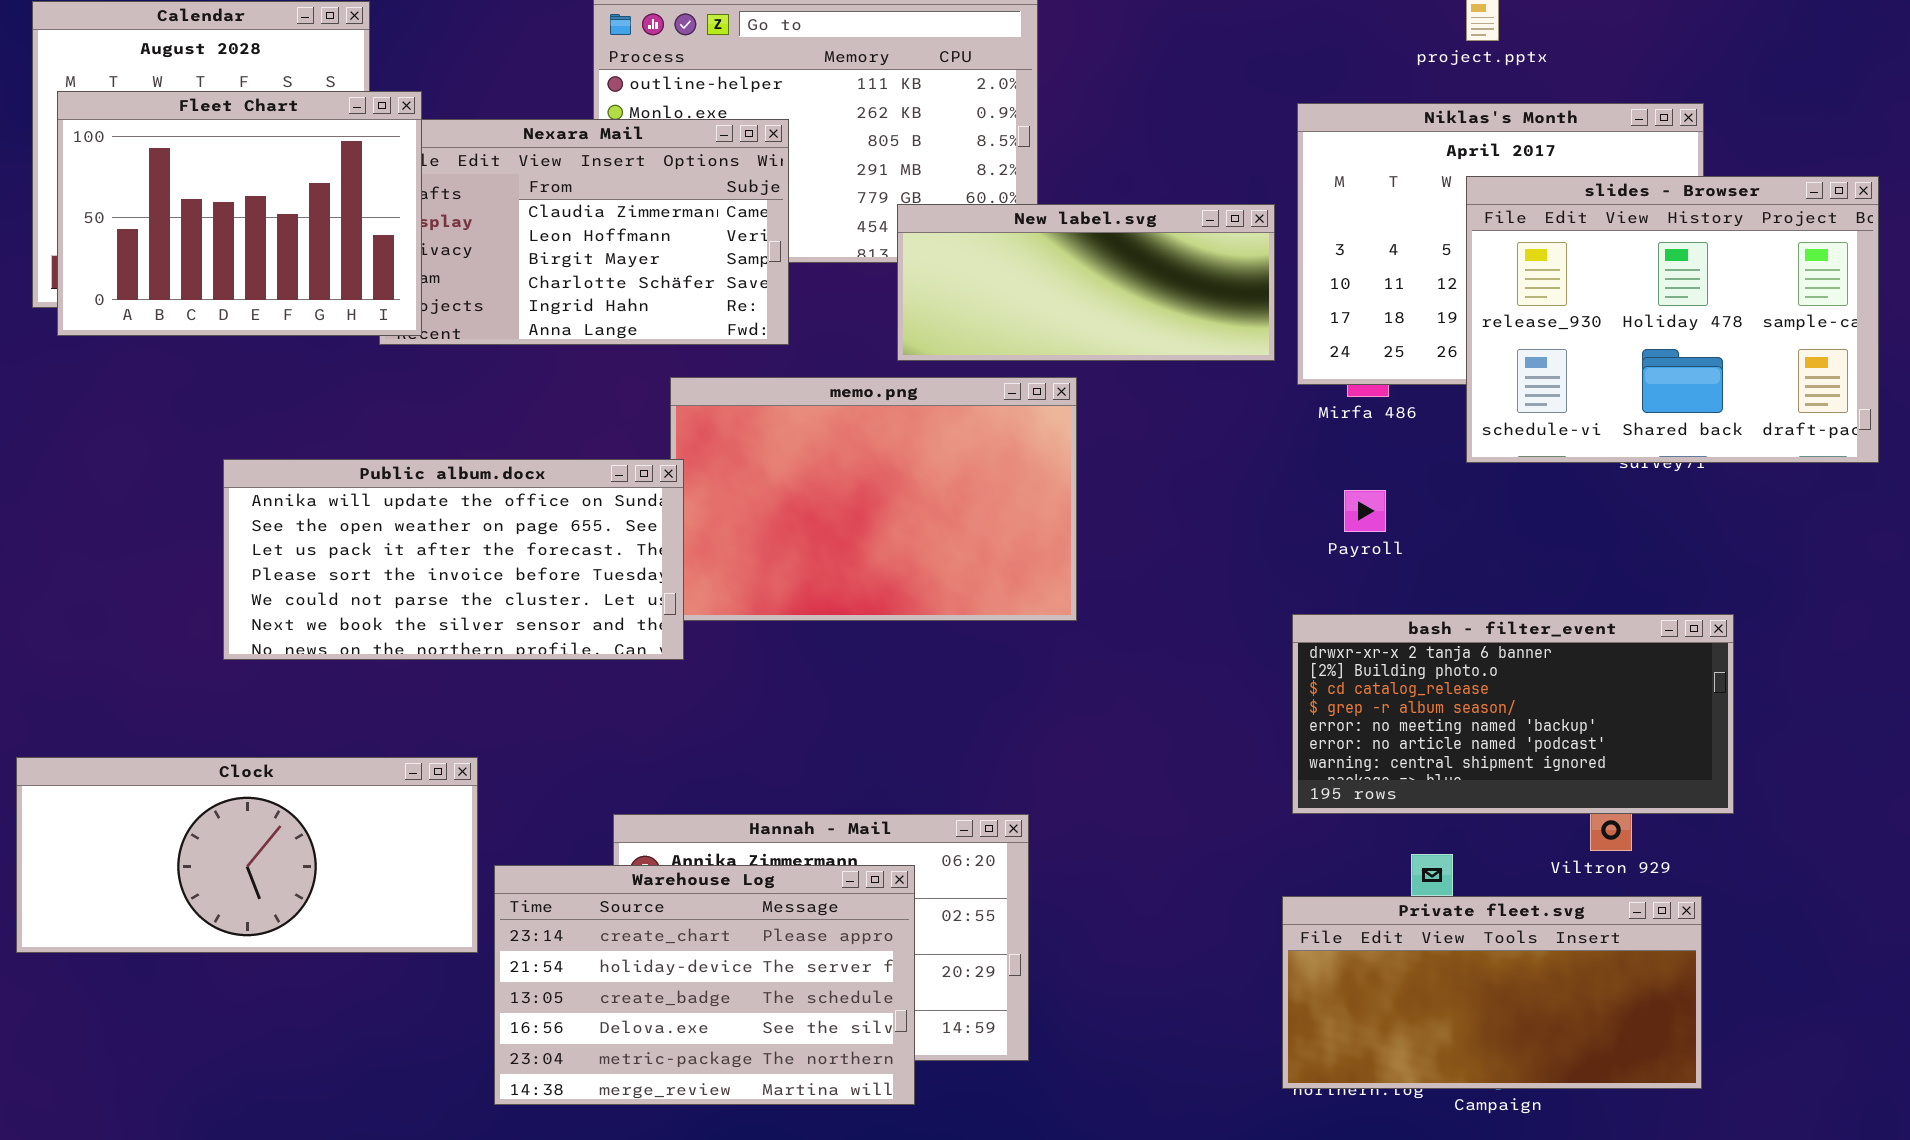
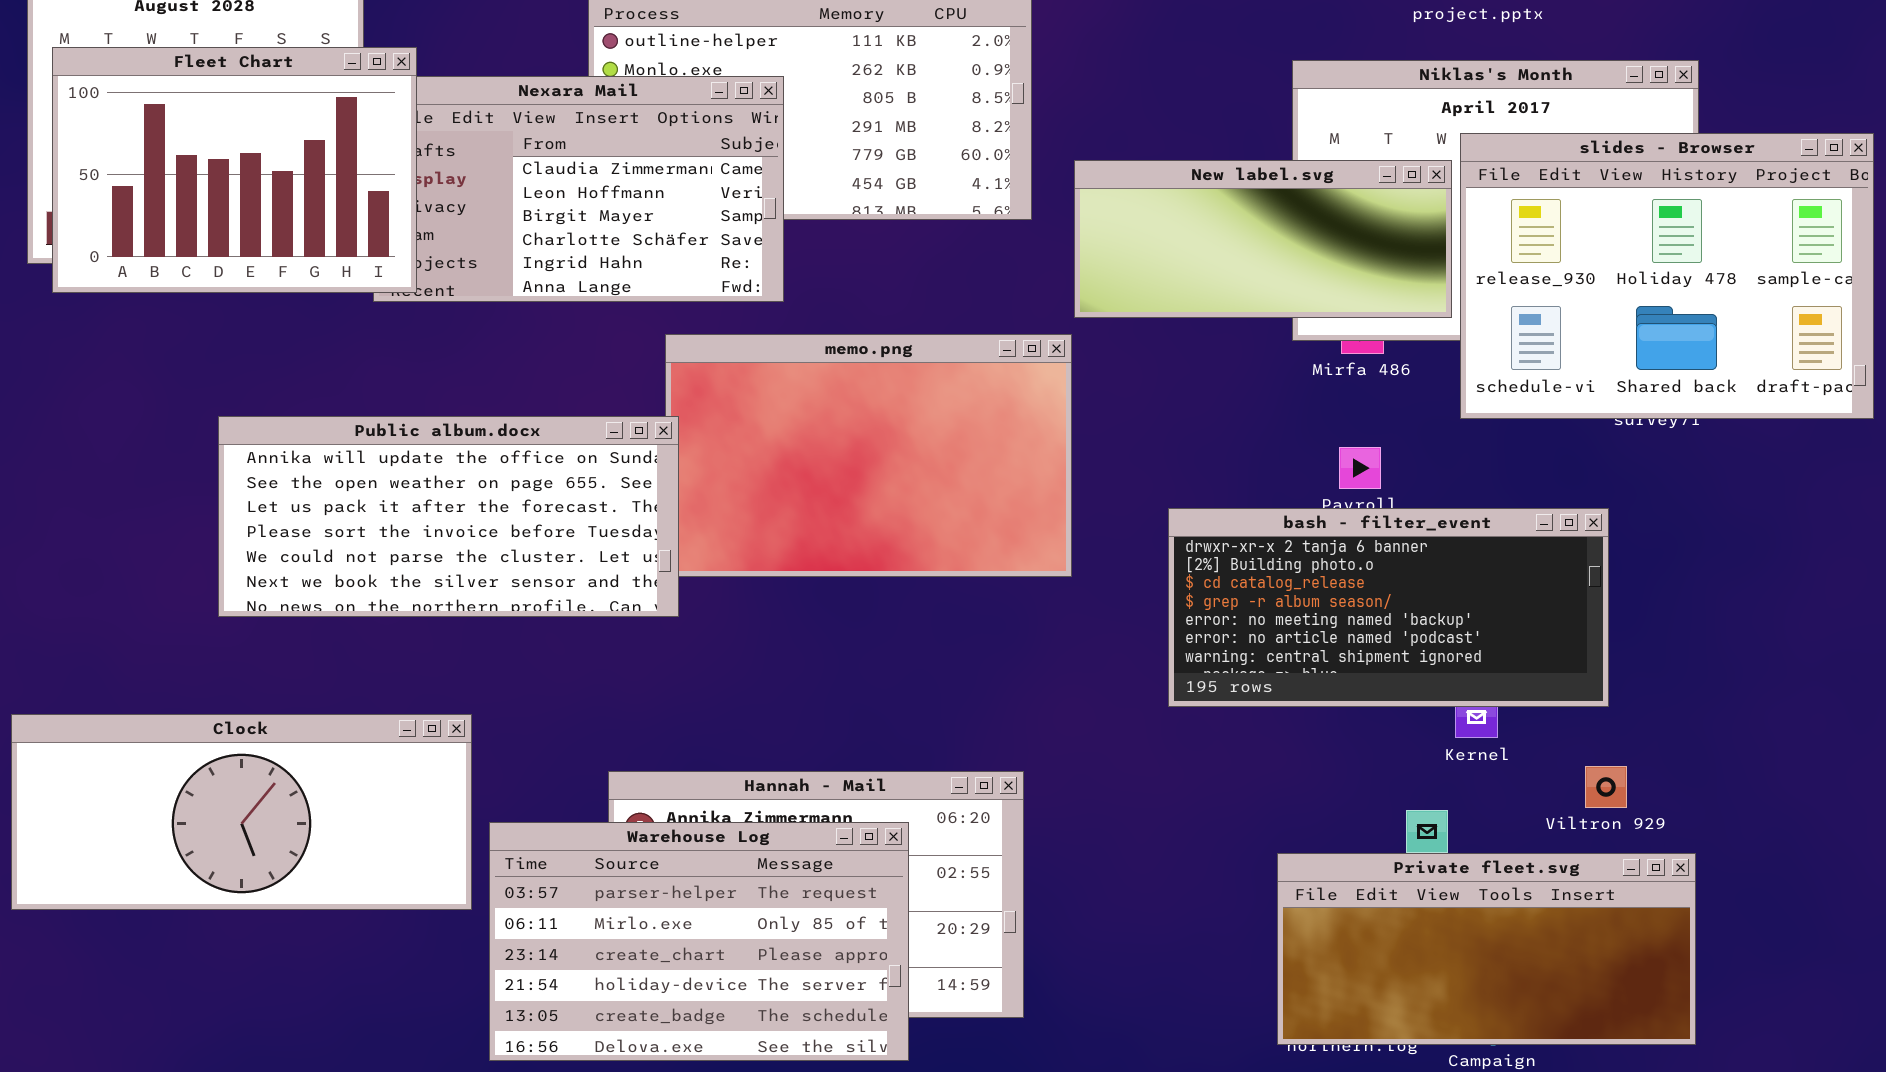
New label.svg: [897,204,1275,361] -> [1074,160,1452,318], moved
bash - filter_event: [1292,614,1734,814] -> [1168,508,1609,707], moved
Warehouse Log: [494,865,915,1105] -> [489,822,909,1061], scrolled up 2 rows

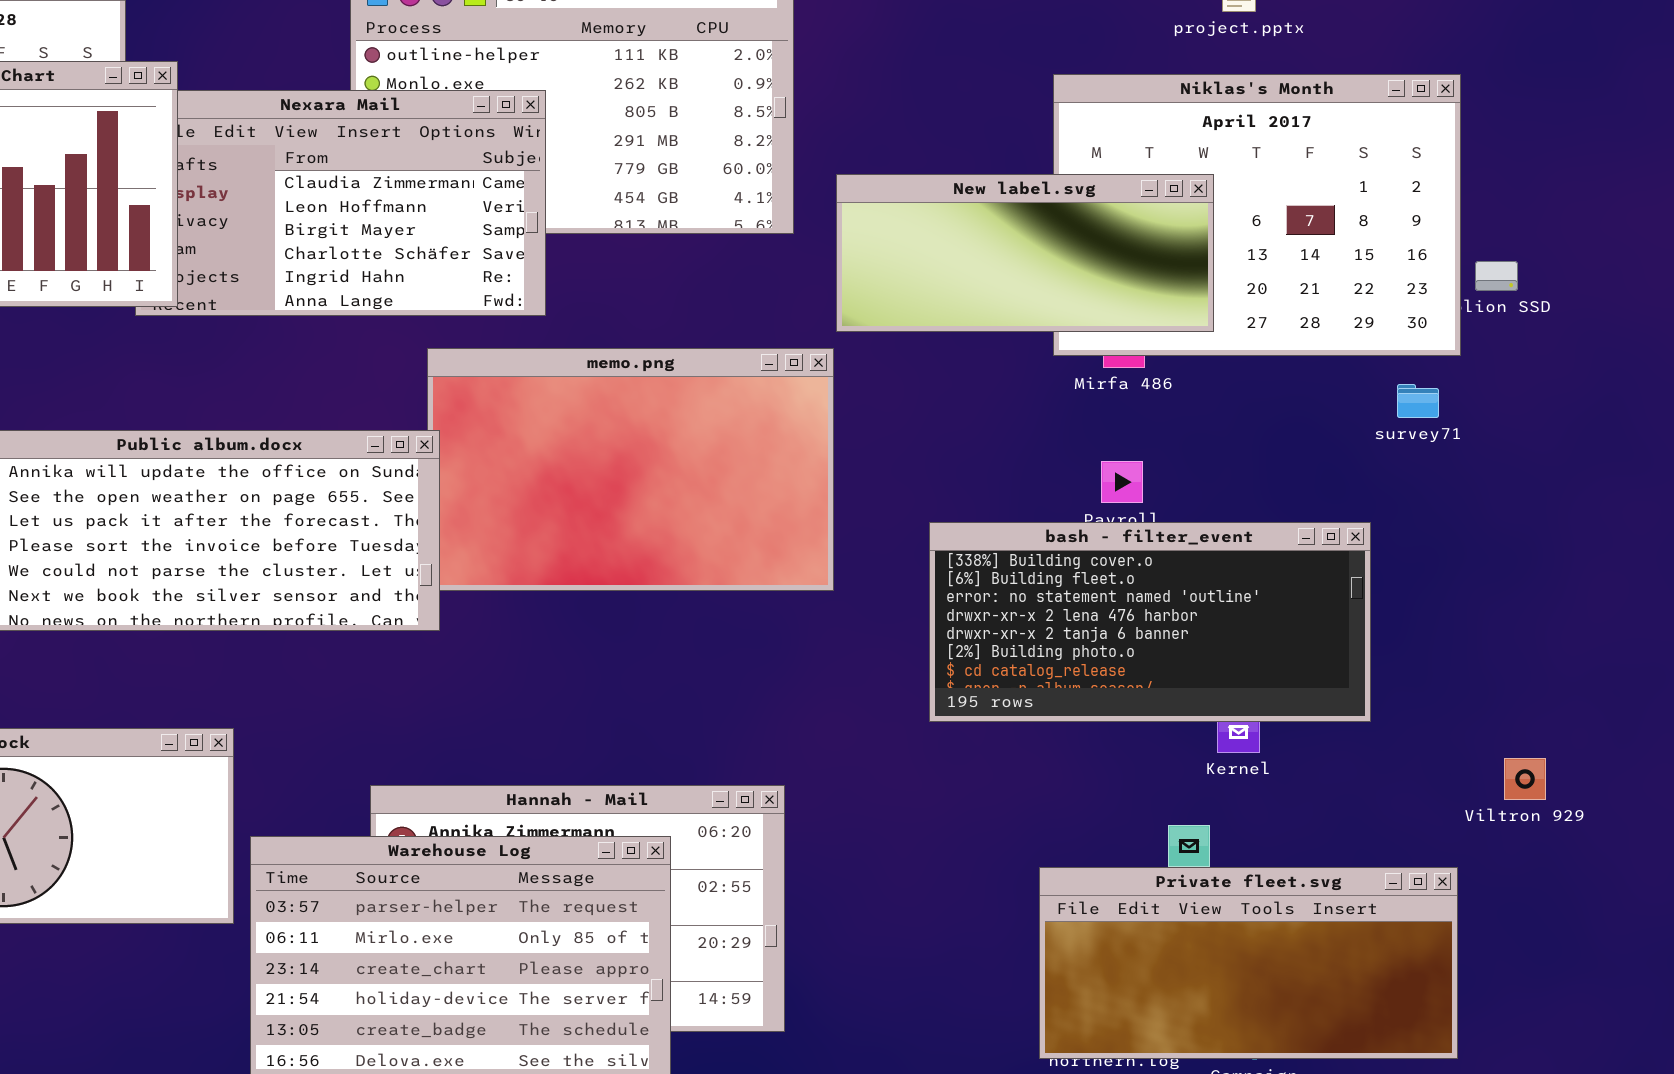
slides - Browser: [1460,133,1874,419] -> none, closed
bash - filter_event: [1168,508,1609,707] -> [929,522,1371,722], scrolled up 4 rows
Viltron 929: [1585,766,1627,808] -> [1504,758,1546,800], moved

